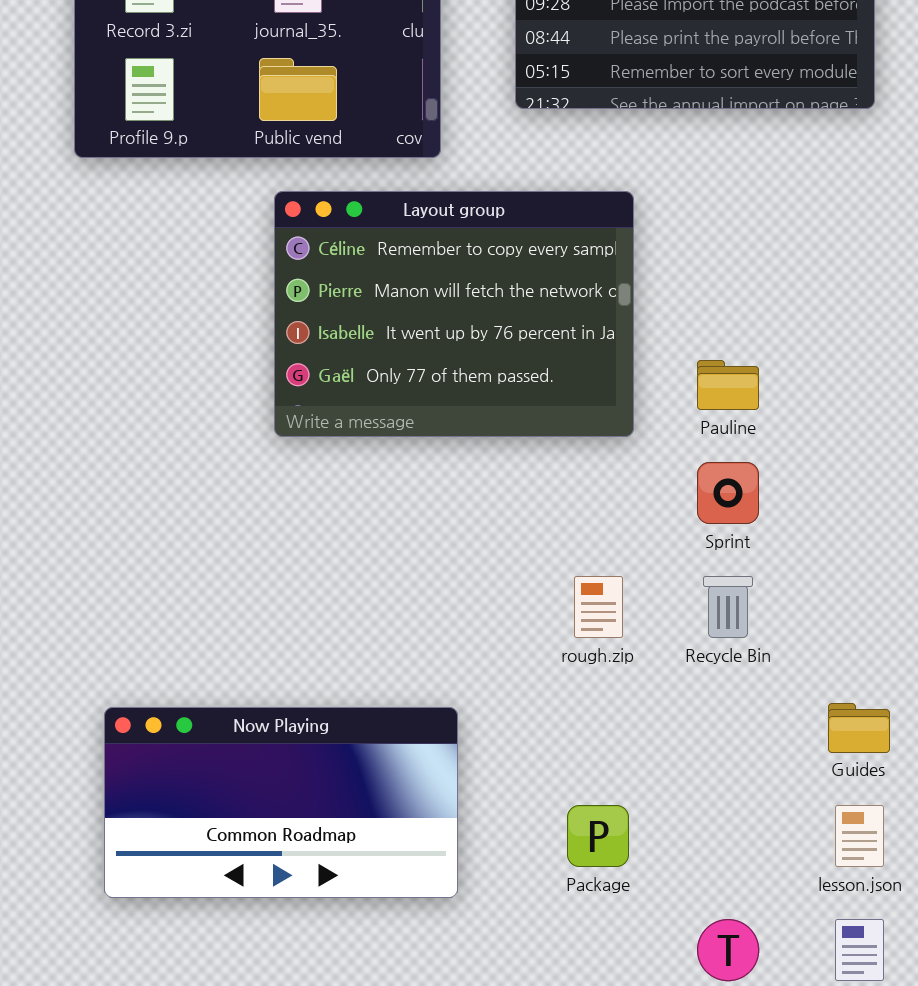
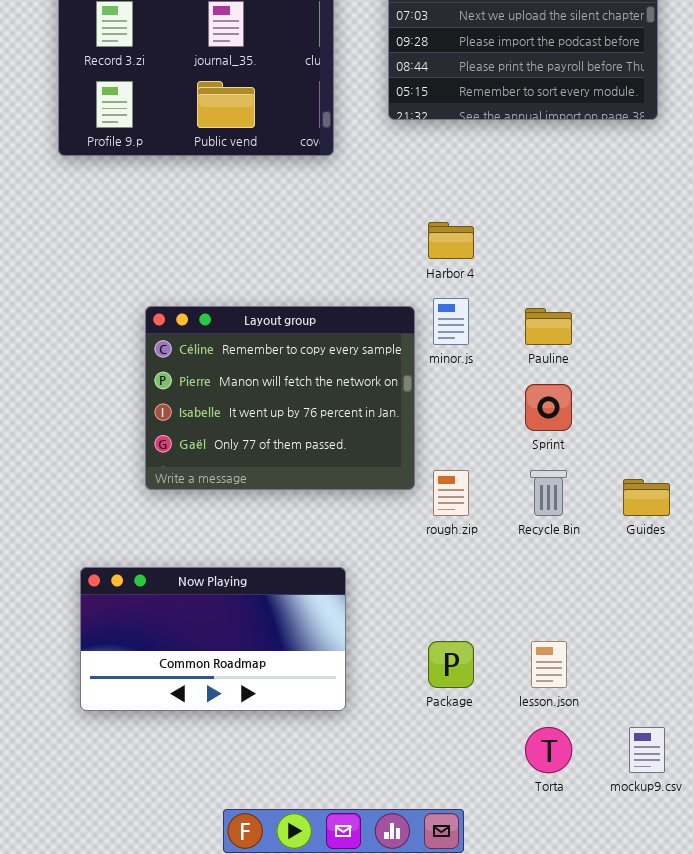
Layout group: [274,191,634,437] -> [145,306,415,490], moved
Guides: [828,703,890,753] -> [623,479,670,516], moved
lesson.json: [835,805,884,867] -> [531,641,567,688], moved

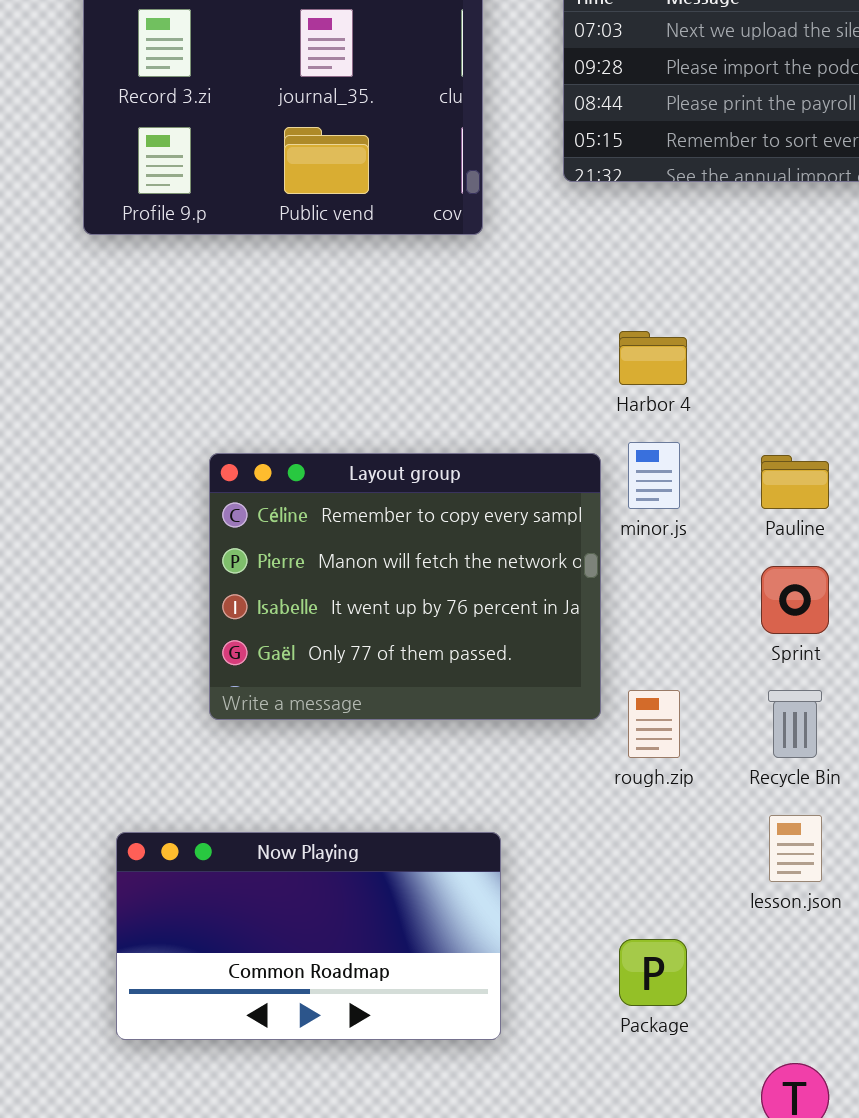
lesson.json: [531,641,567,688] -> [769,815,822,882], moved

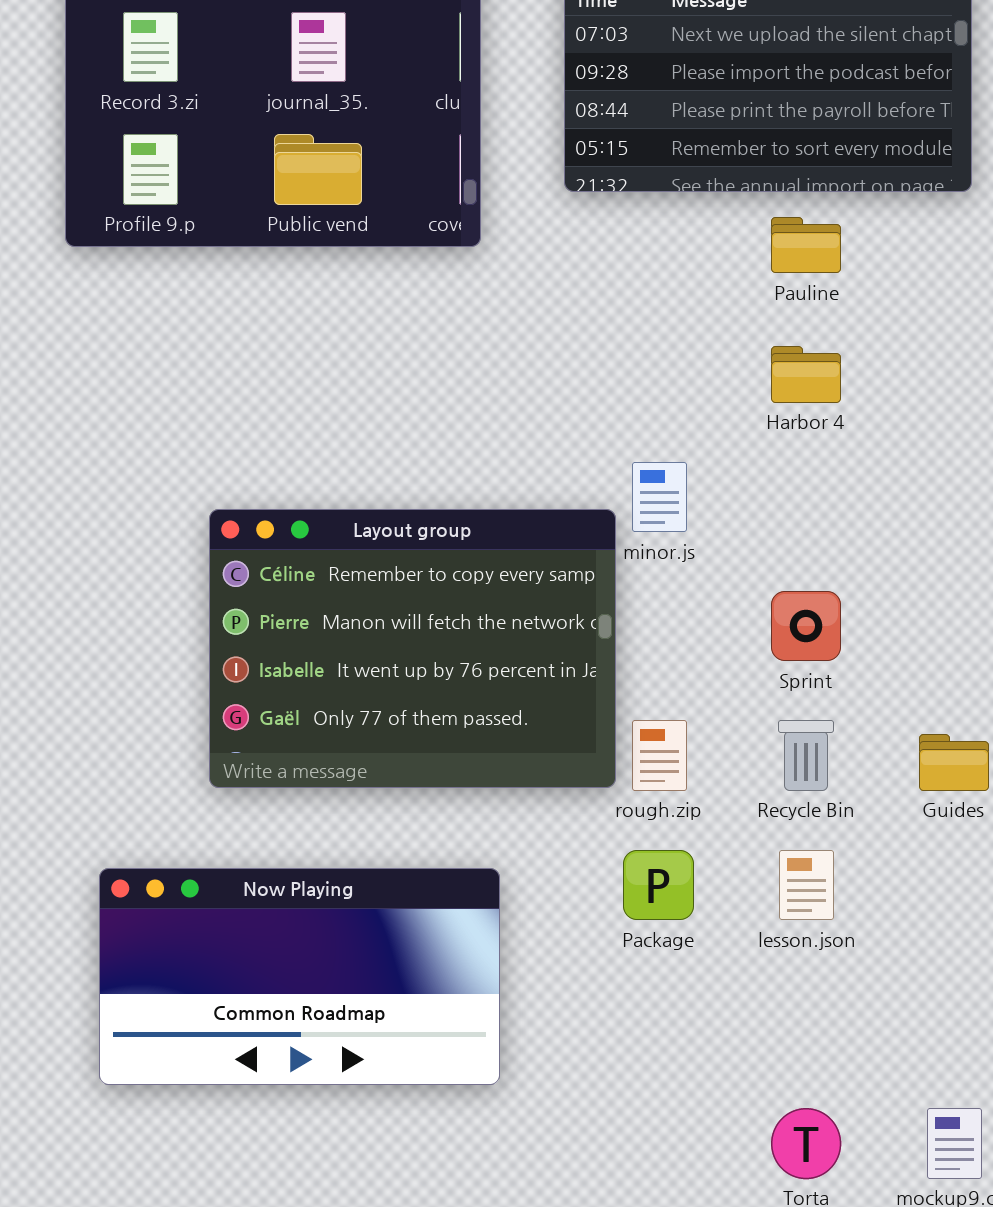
Harbor 4: [619,331,687,385] -> [771,346,841,403], moved
Layout group: [209,453,601,720] -> [209,509,616,788], moved
Pauline: [761,455,829,509] -> [771,217,841,273], moved
Package: [619,939,687,1006] -> [623,850,694,920], moved

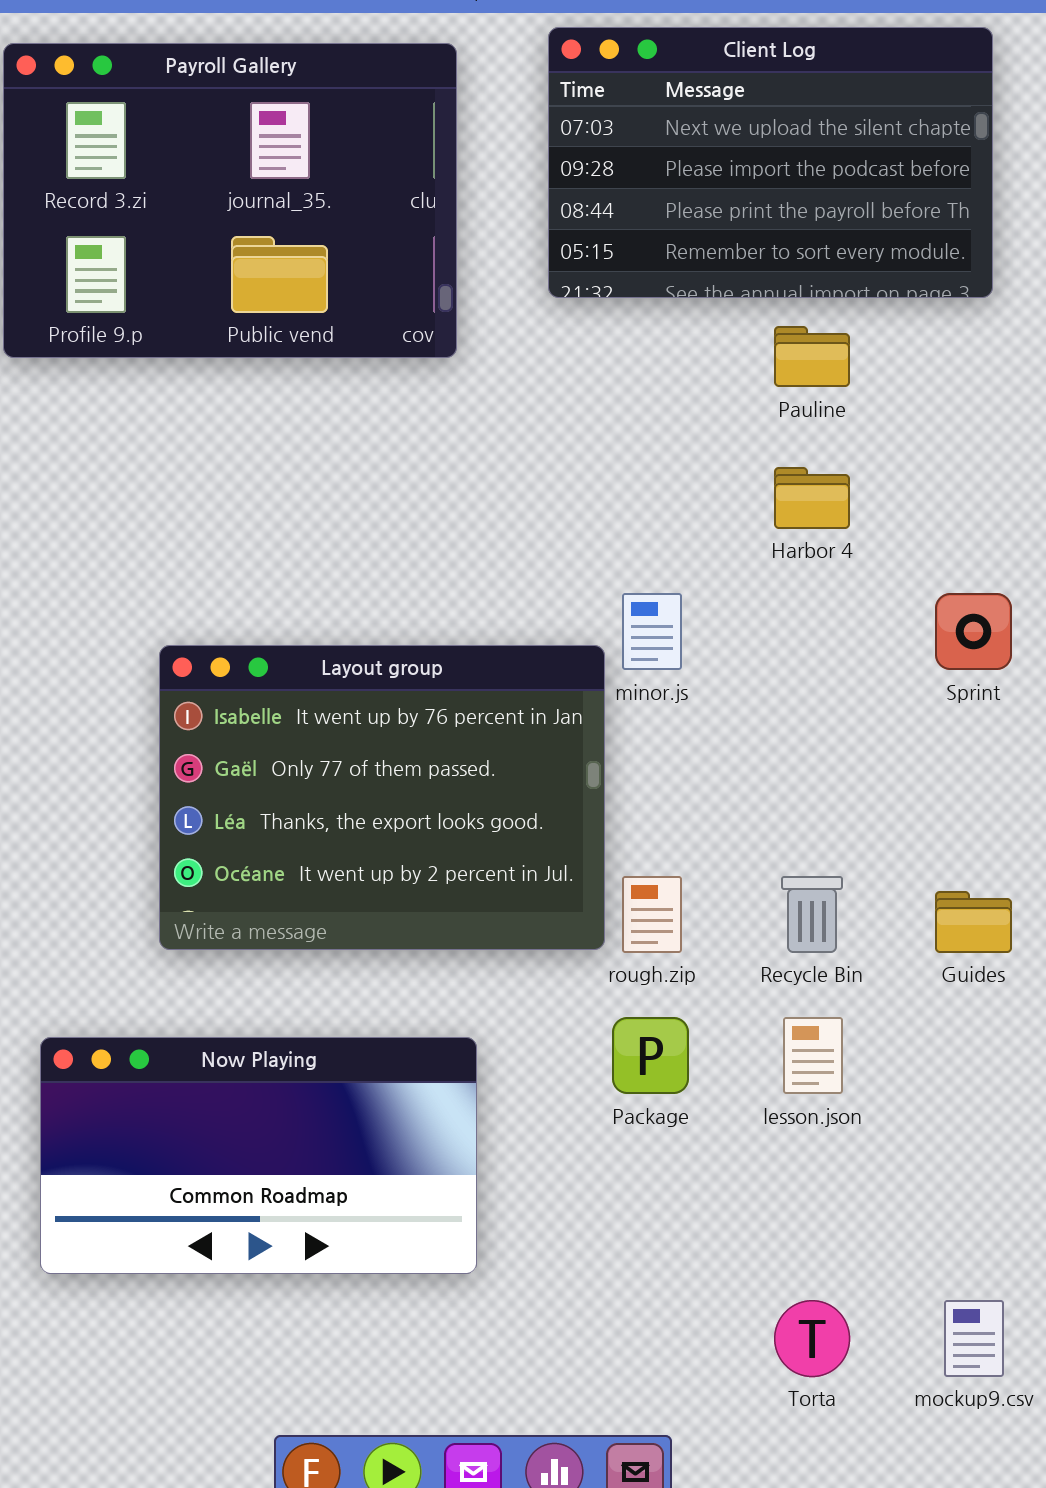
Layout group: [209,509,616,788] -> [159,645,605,950], scrolled down 2 rows
Sprint: [771,591,841,661] -> [935,593,1012,670], moved

